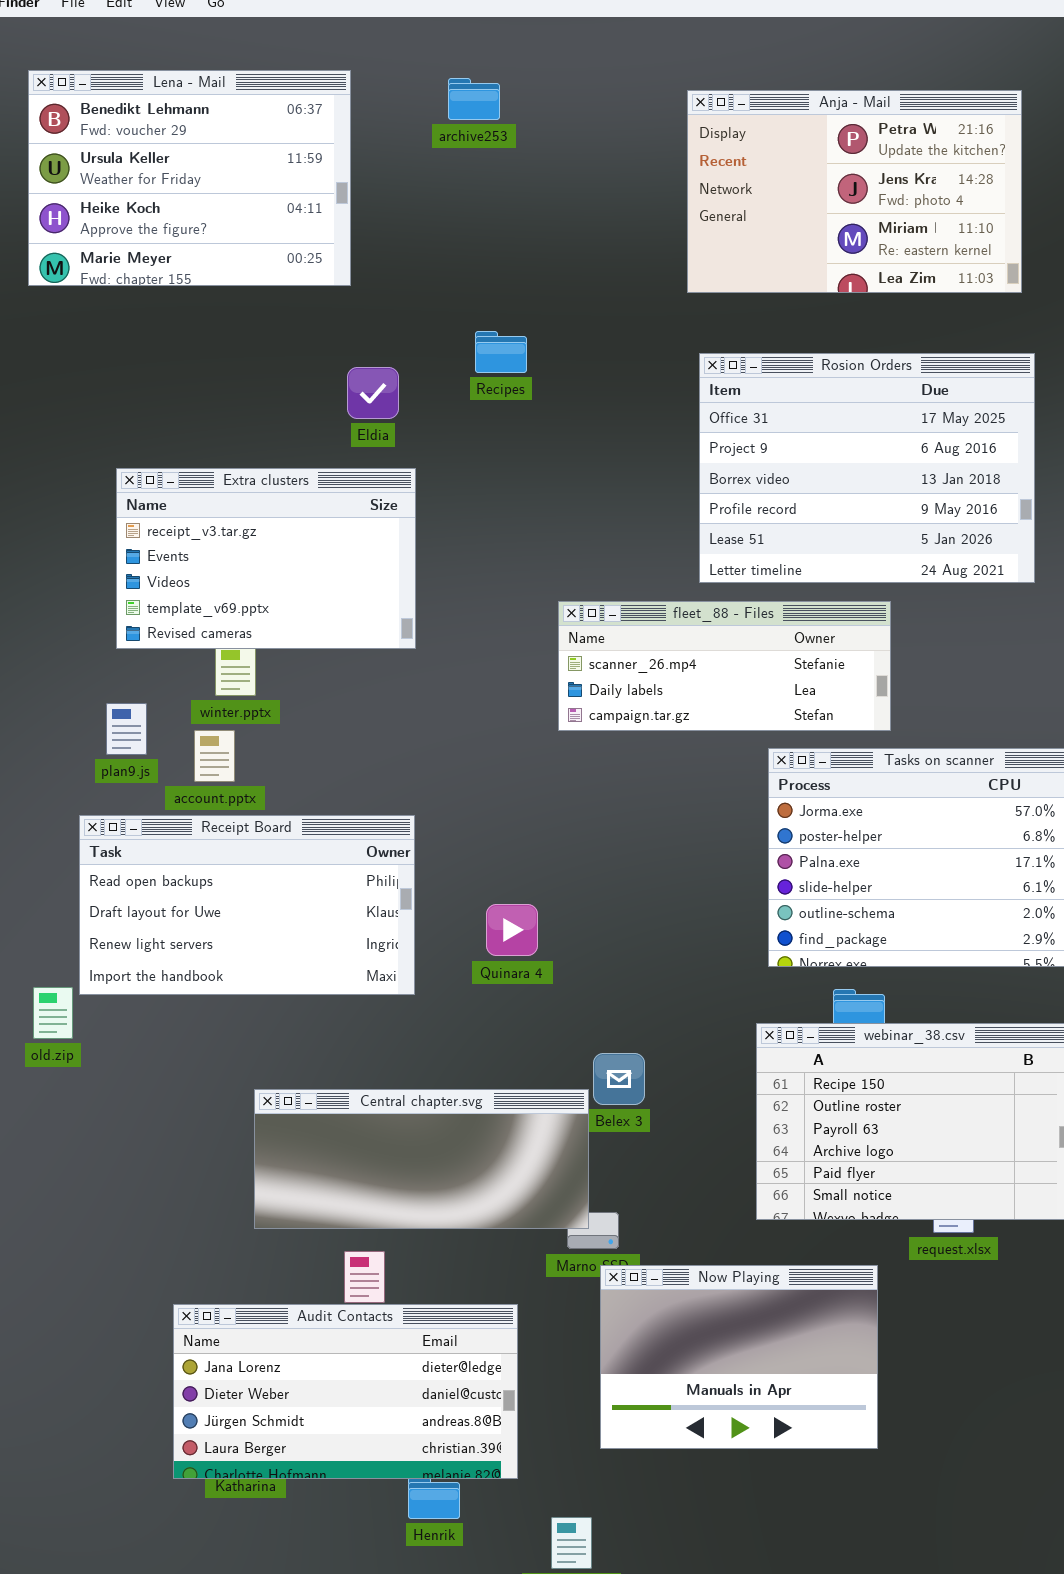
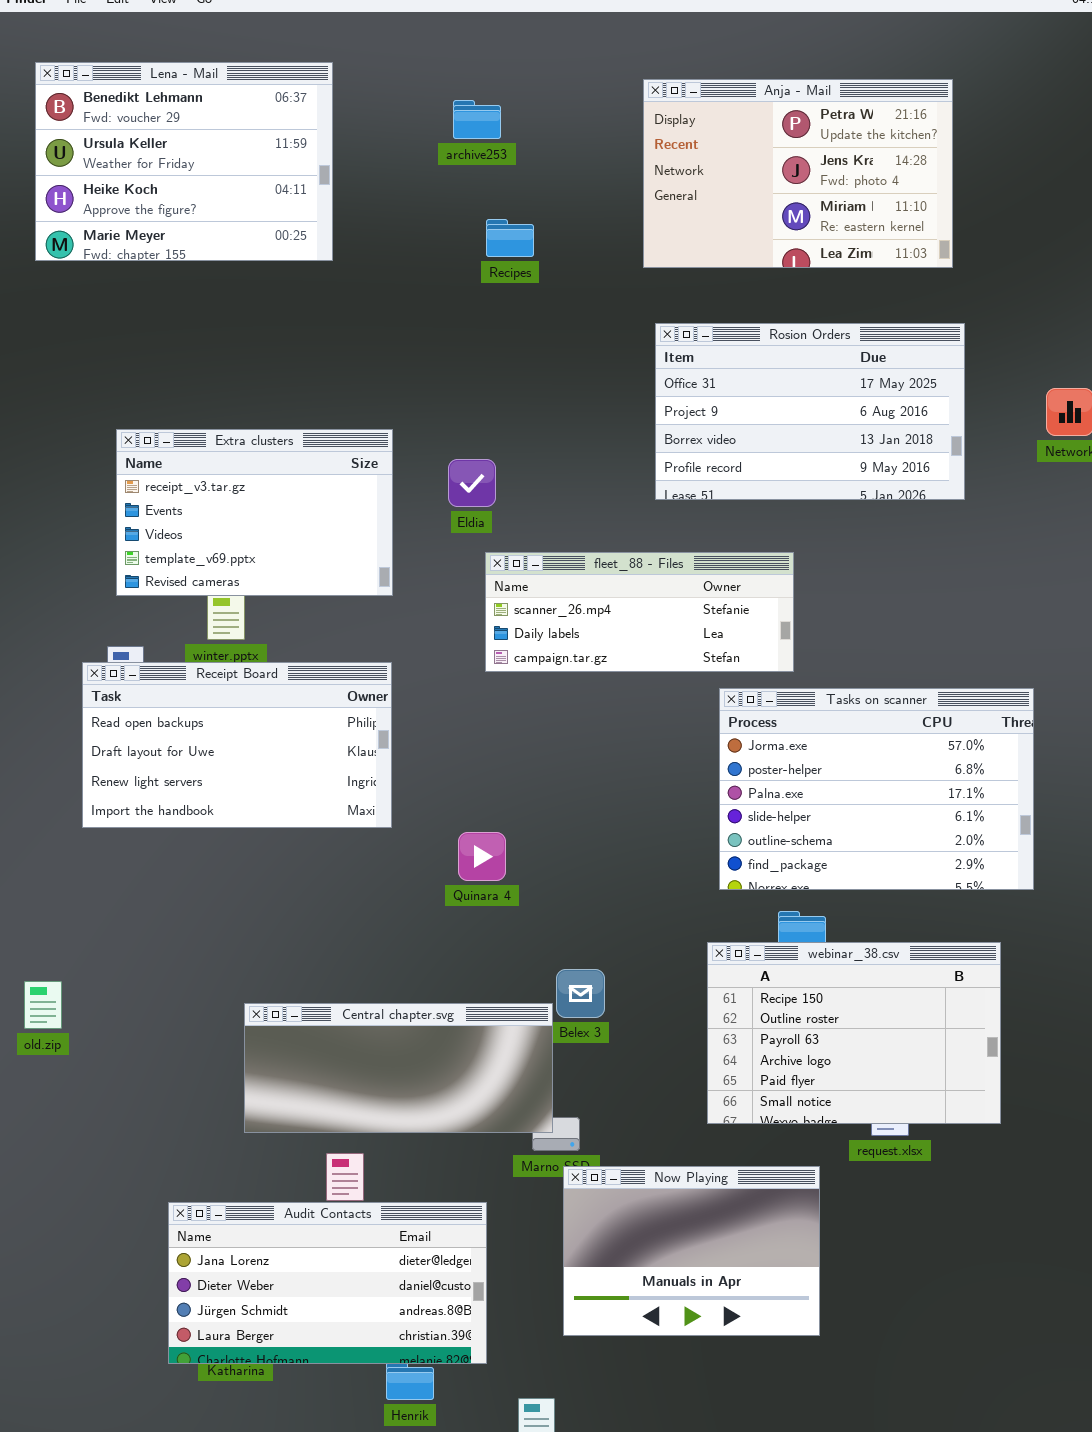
archive253: [448,78,500,120] -> [453,100,501,139], moved
Recipes: [475,331,527,373] -> [486,219,534,257], moved
Rosion Orders: [699,353,1035,583] -> [655,323,965,500], resized
Eldia: [347,367,399,419] -> [448,459,496,507], moved
fleet_88 - Files: [558,601,891,731] -> [485,552,794,672], moved
Receipt Board: [79,815,415,995] -> [82,662,392,828], moved
old.zip: [33,987,73,1039] -> [24,981,62,1029], moved

